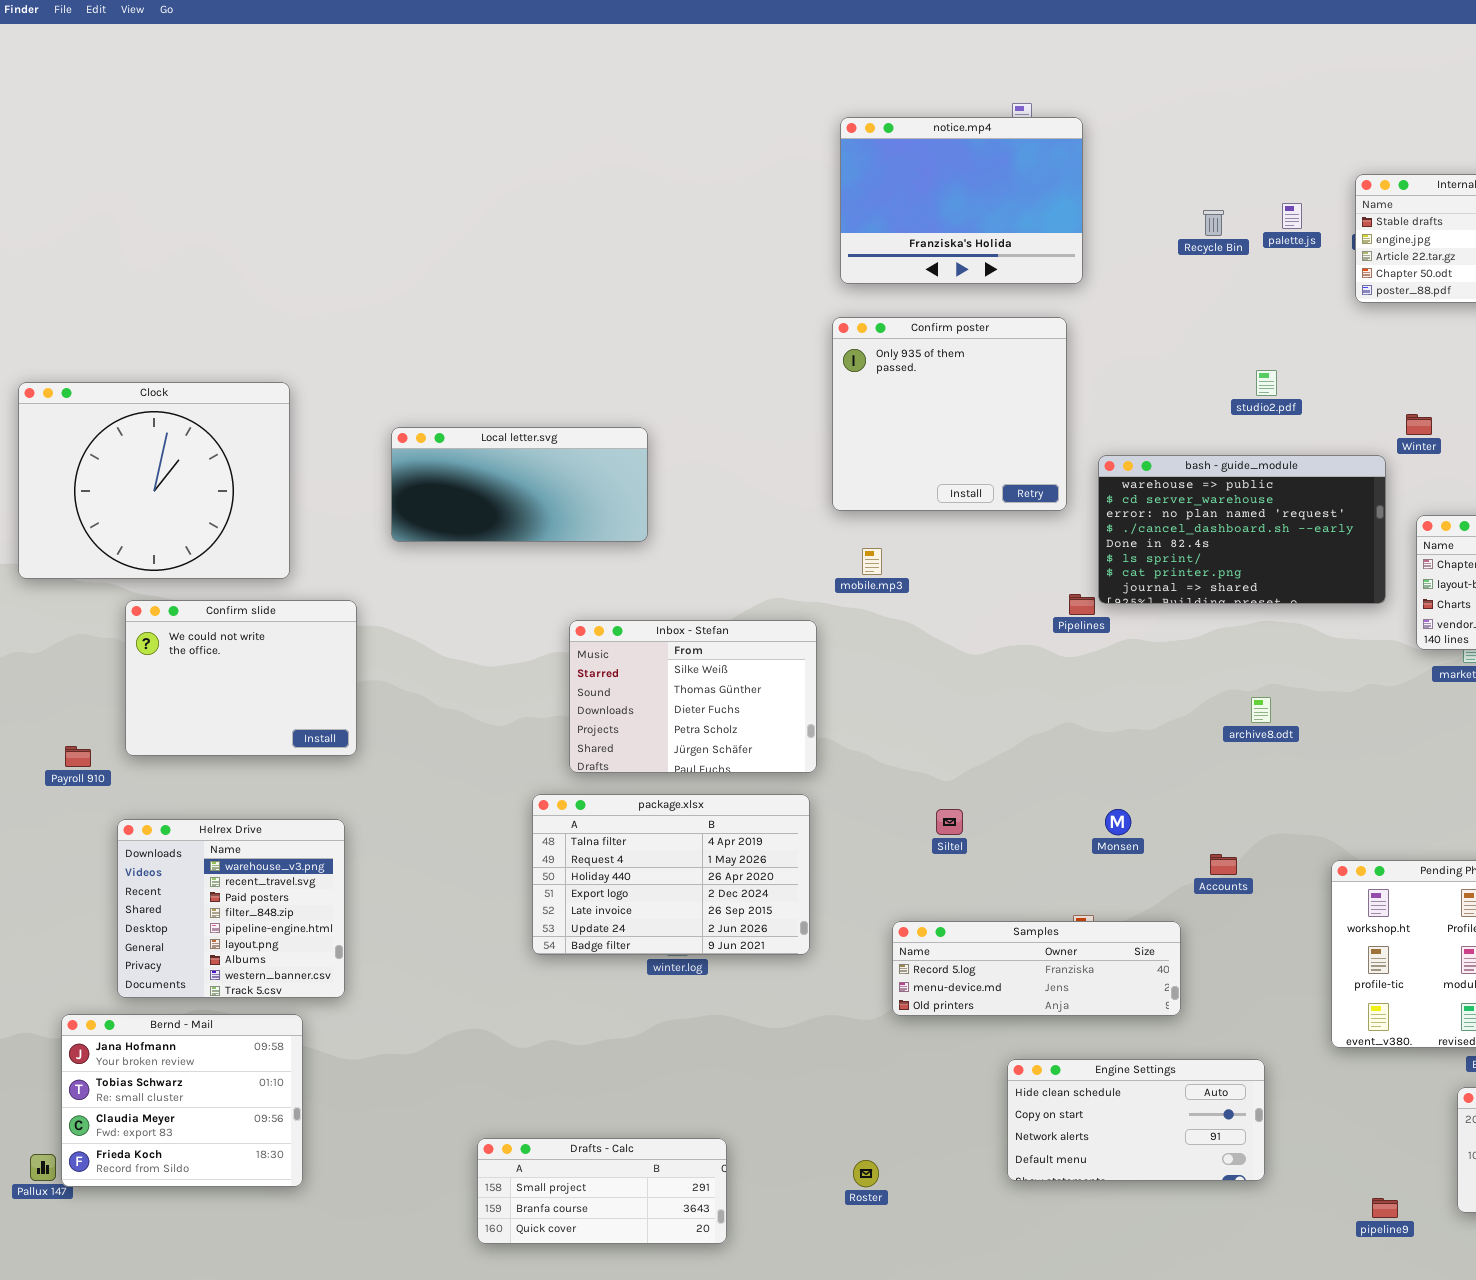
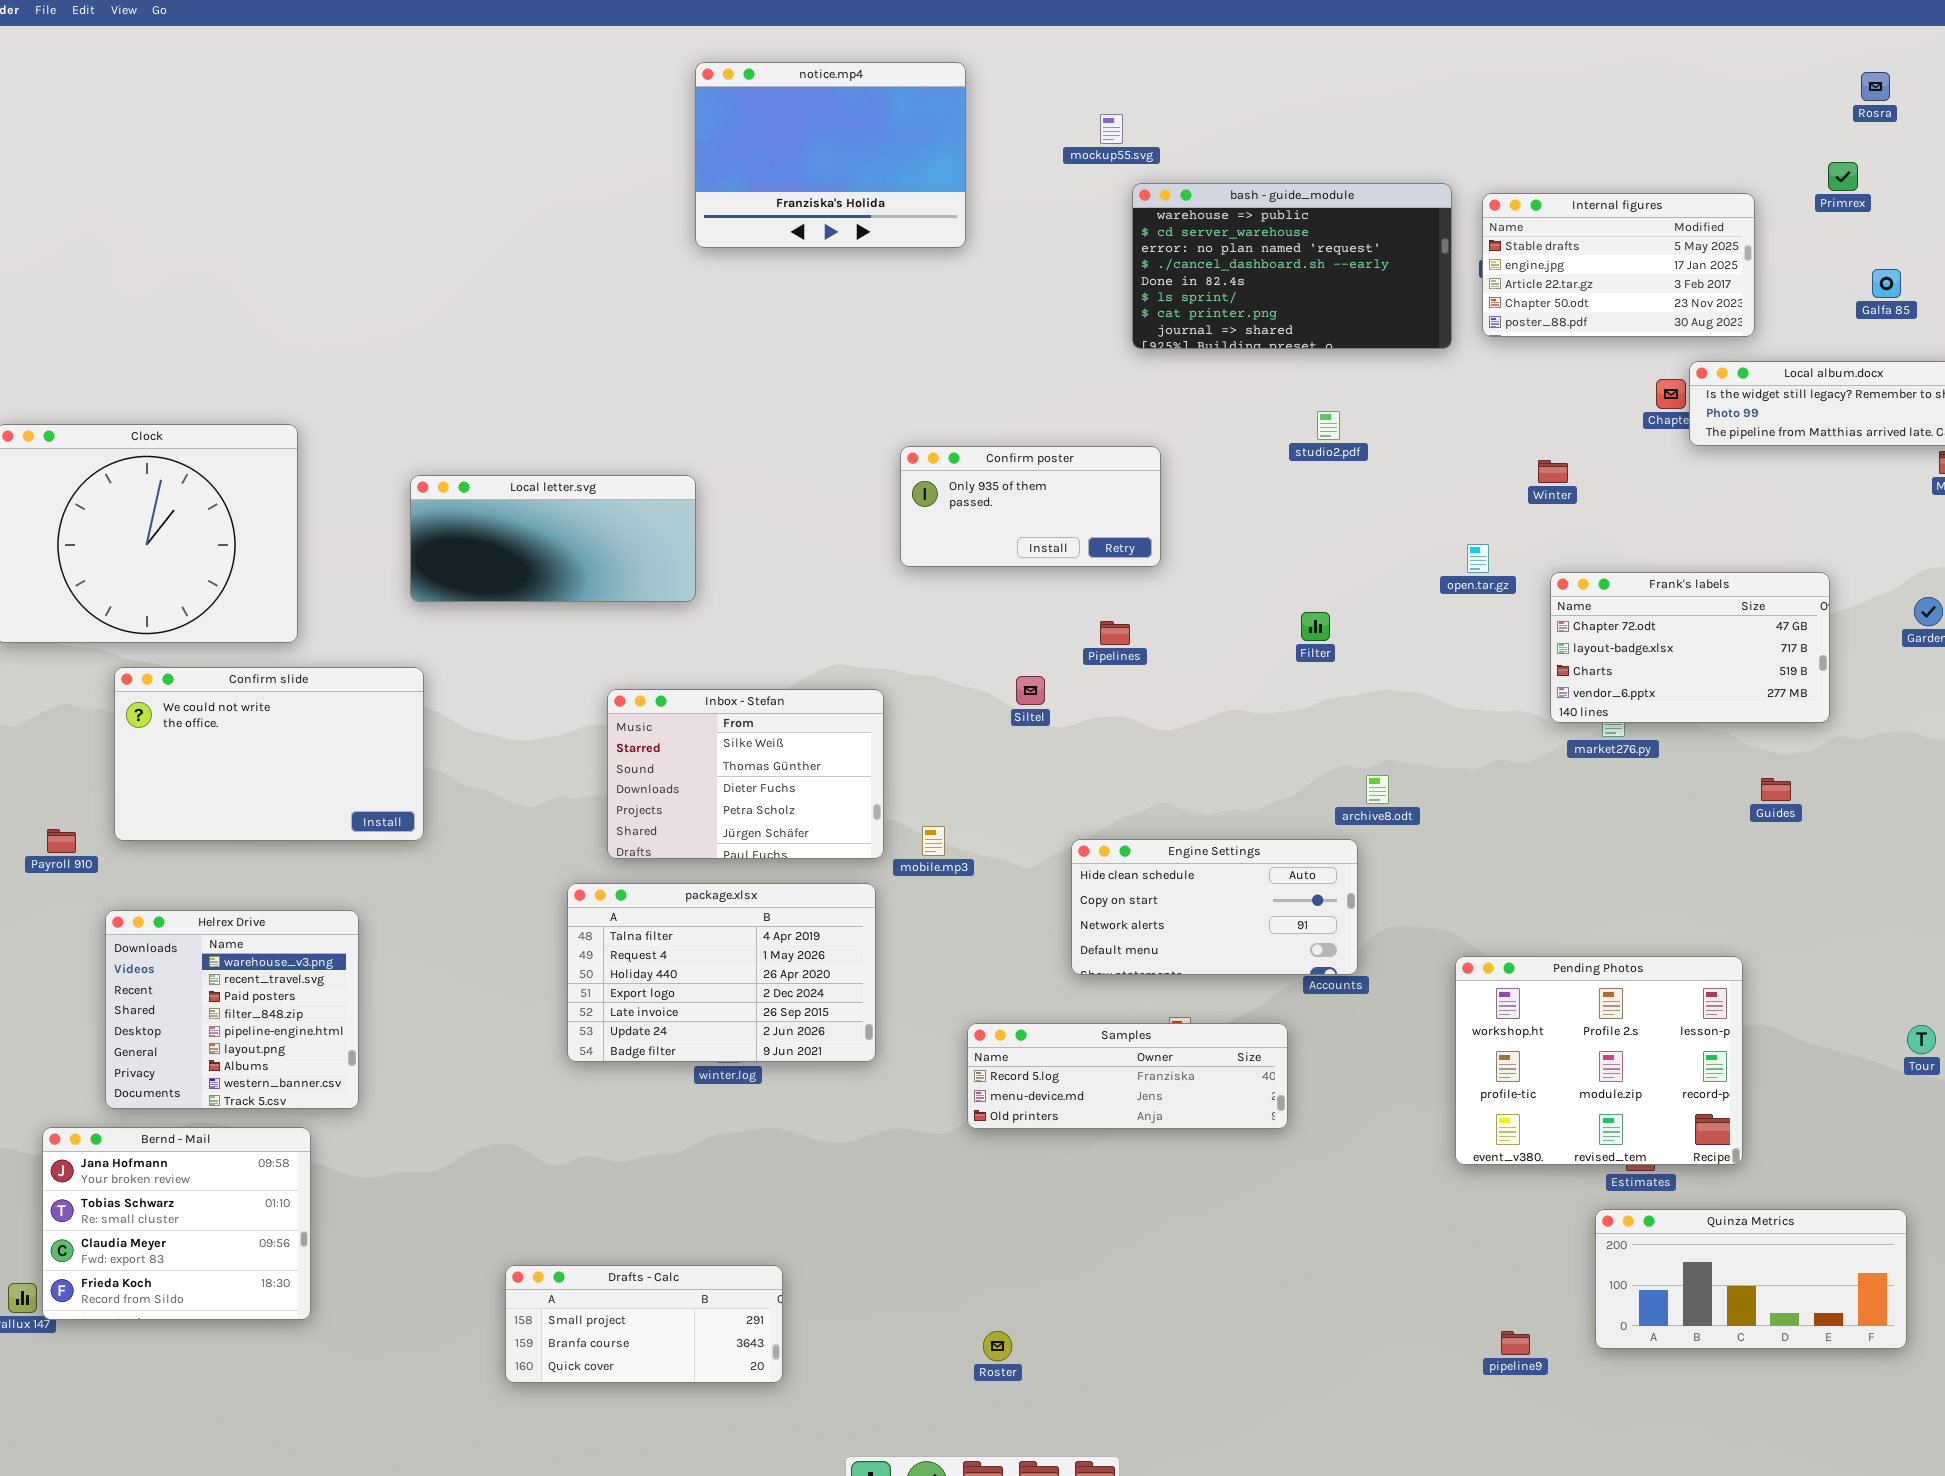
notice.mp4: [840,117,1083,284] -> [695,62,966,248], moved
Confirm poster: [832,317,1067,511] -> [900,446,1161,567], resized
studio2.pdf: [1256,370,1277,396] -> [1317,411,1340,440], moved
bash - guide_module: [1098,455,1386,604] -> [1132,183,1452,349], moved
mobile.mp3: [862,548,882,575] -> [922,826,945,856], moved
Pipelines: [1069,594,1095,615] -> [1100,621,1130,645], moved
Confirm slide: [125,600,357,756] -> [114,667,424,841], resized
Siltel: [936,809,963,835] -> [1016,676,1045,705], moved
Engine Settings: [1007,1059,1265,1181] -> [1071,839,1358,975], moved
Roster: [853,1160,879,1187] -> [983,1331,1012,1361], moved

